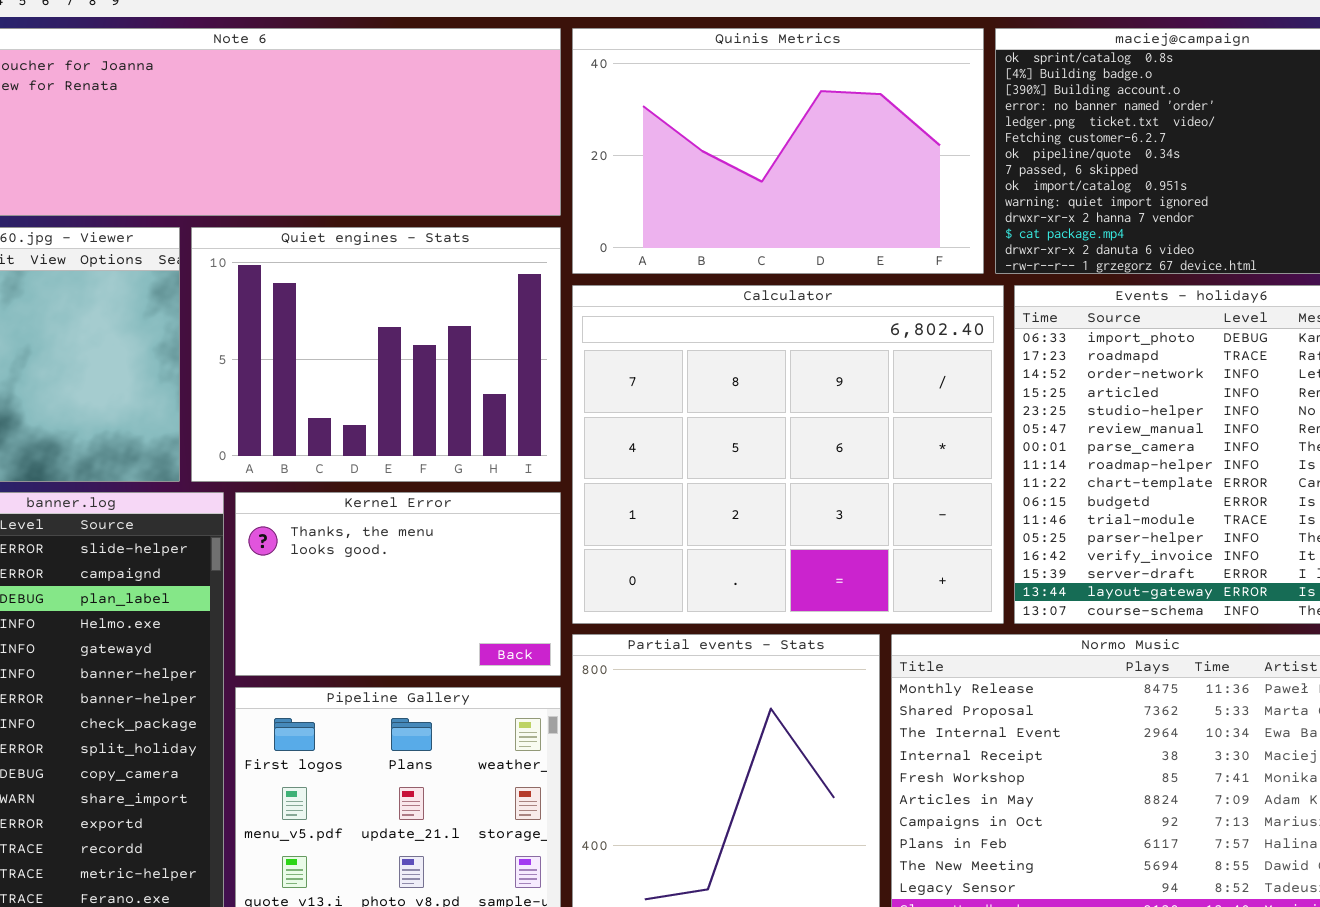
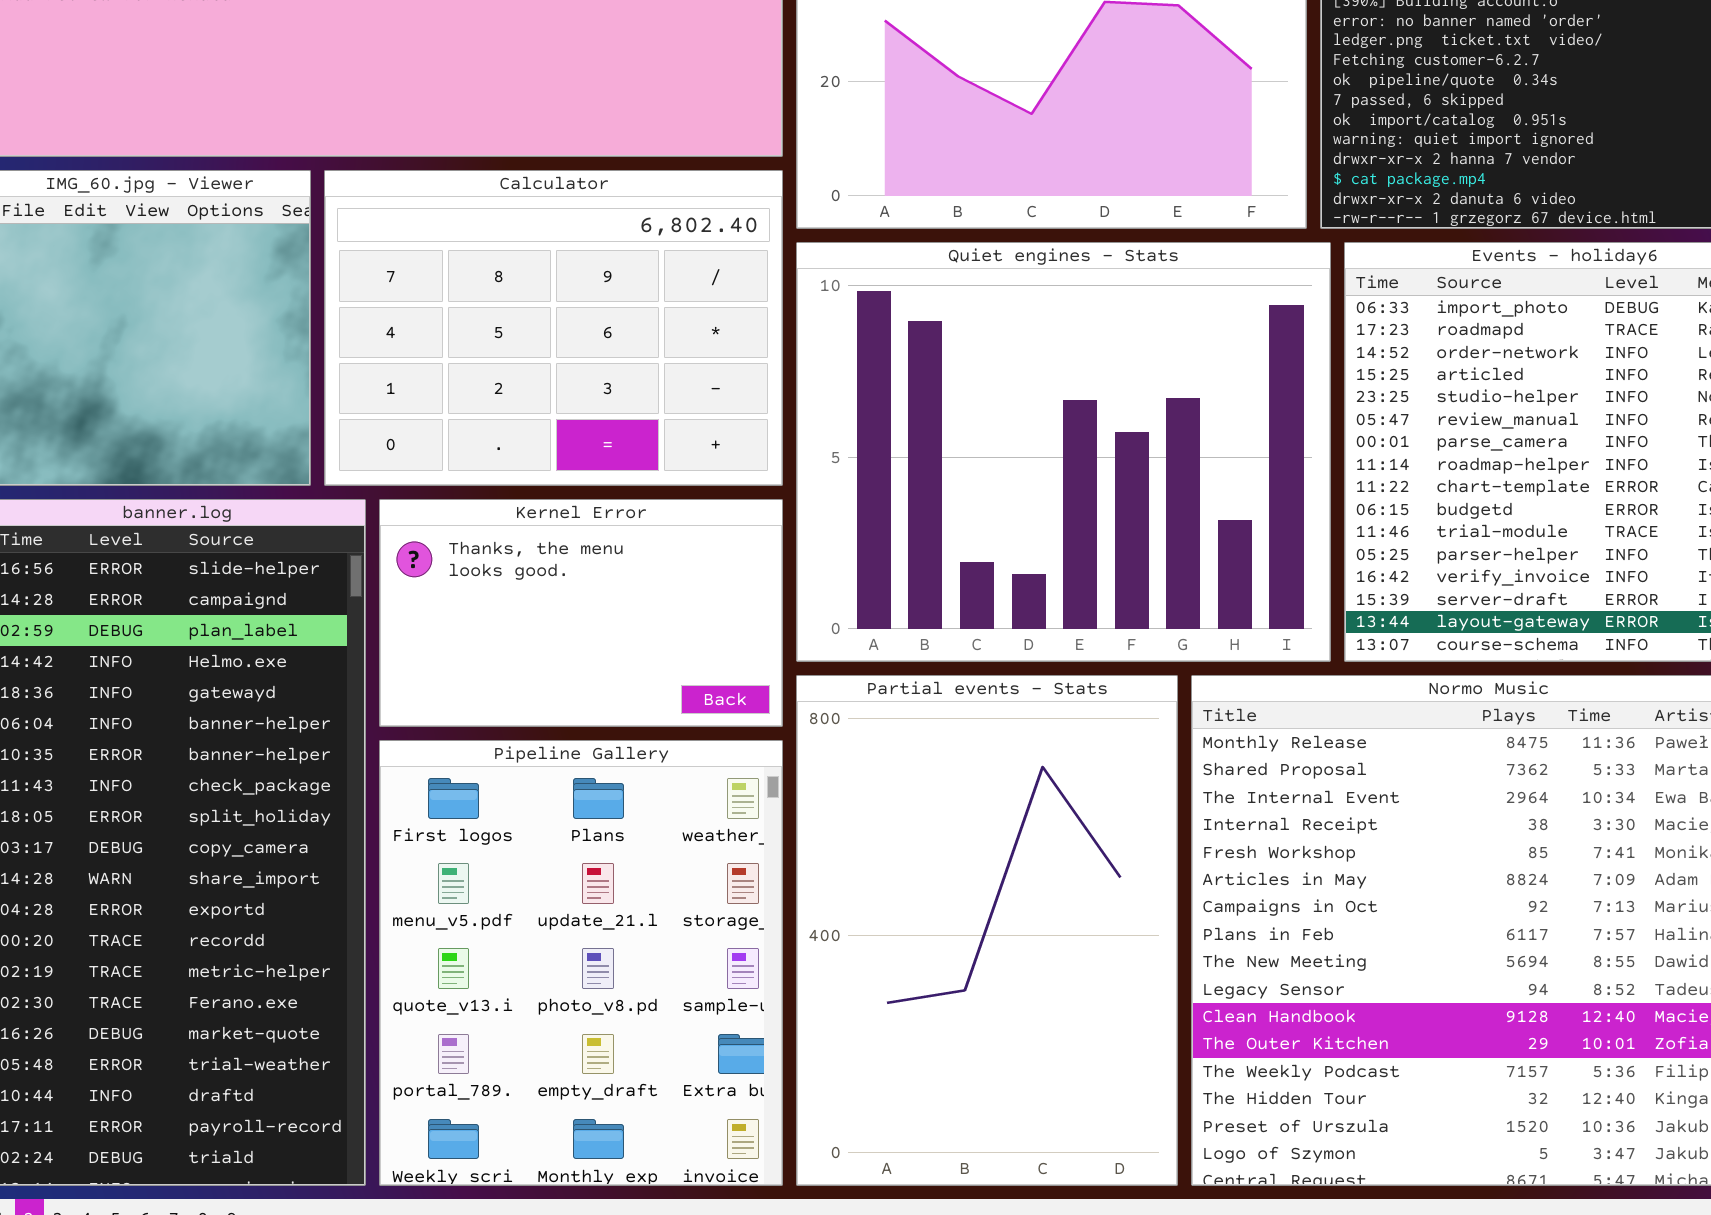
Quiet engines - Stats: [191,227,561,482] -> [796,242,1331,662], moved, resized
Calculator: [572,285,1004,624] -> [324,170,783,486], moved, resized

